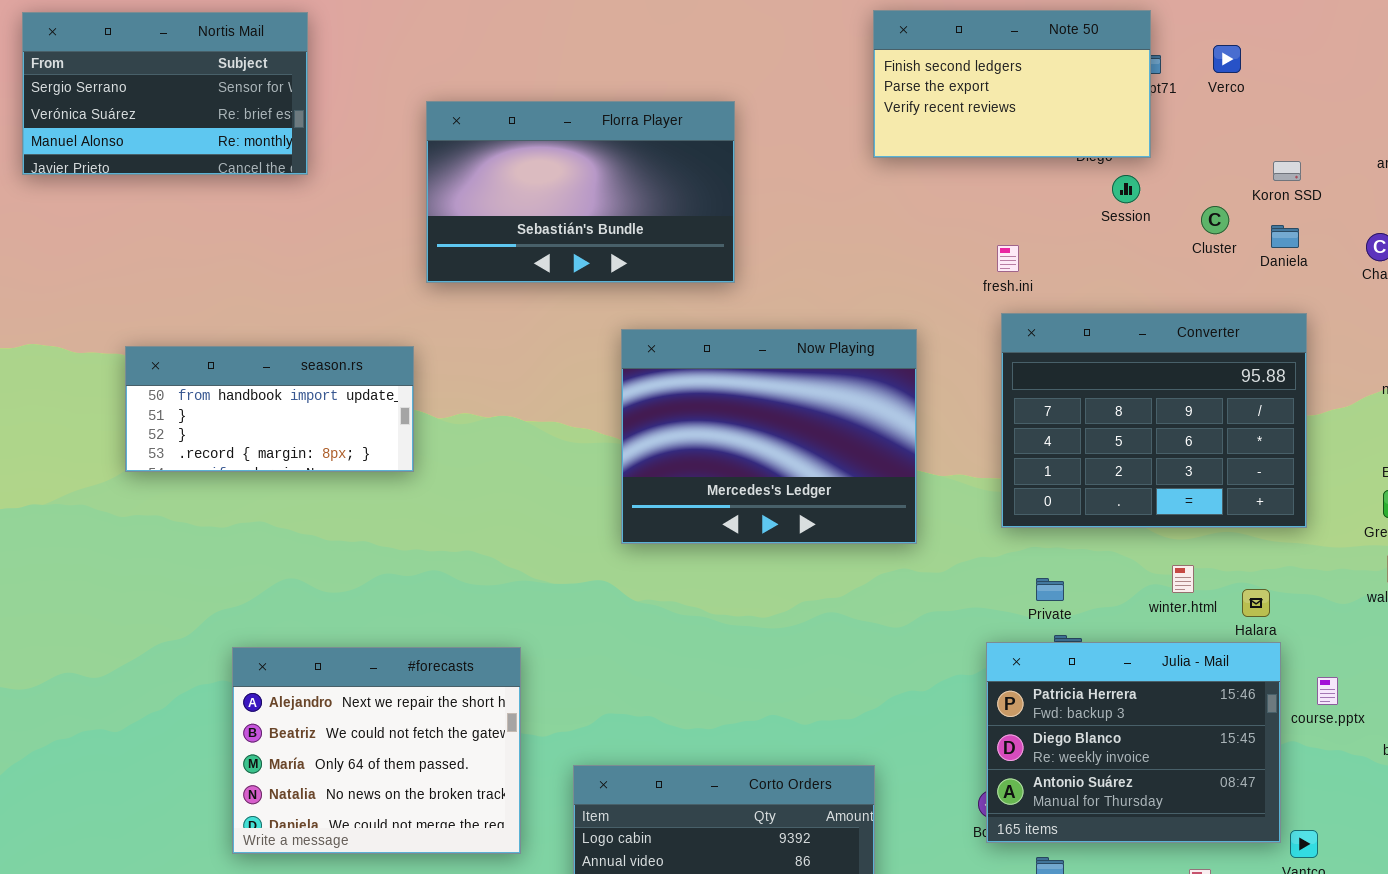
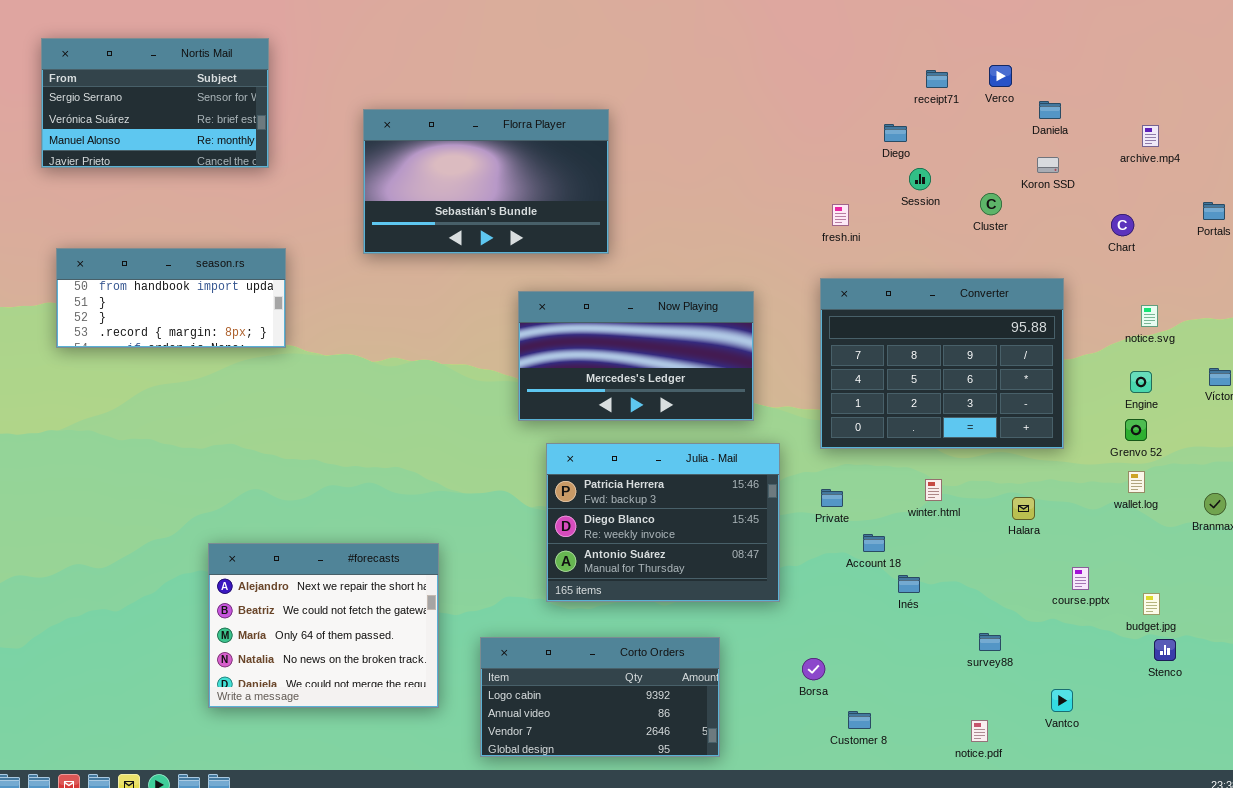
Note 50: [873,10,1151,158] -> none, closed
Daniela: [1271,225,1299,248] -> [1039,101,1061,119], moved
fresh.ini: [997,245,1019,272] -> [832,204,849,226], moved
Now Playing: [621,329,917,544] -> [518,291,754,421], resized
season.rs: [125,346,414,472] -> [56,248,286,348], moved
winter.html: [1172,565,1194,593] -> [925,479,942,501], moved
Private: [1036,578,1064,601] -> [821,489,843,507], moved
Julia - Mail: [986,642,1281,843] -> [546,443,780,602], moved

